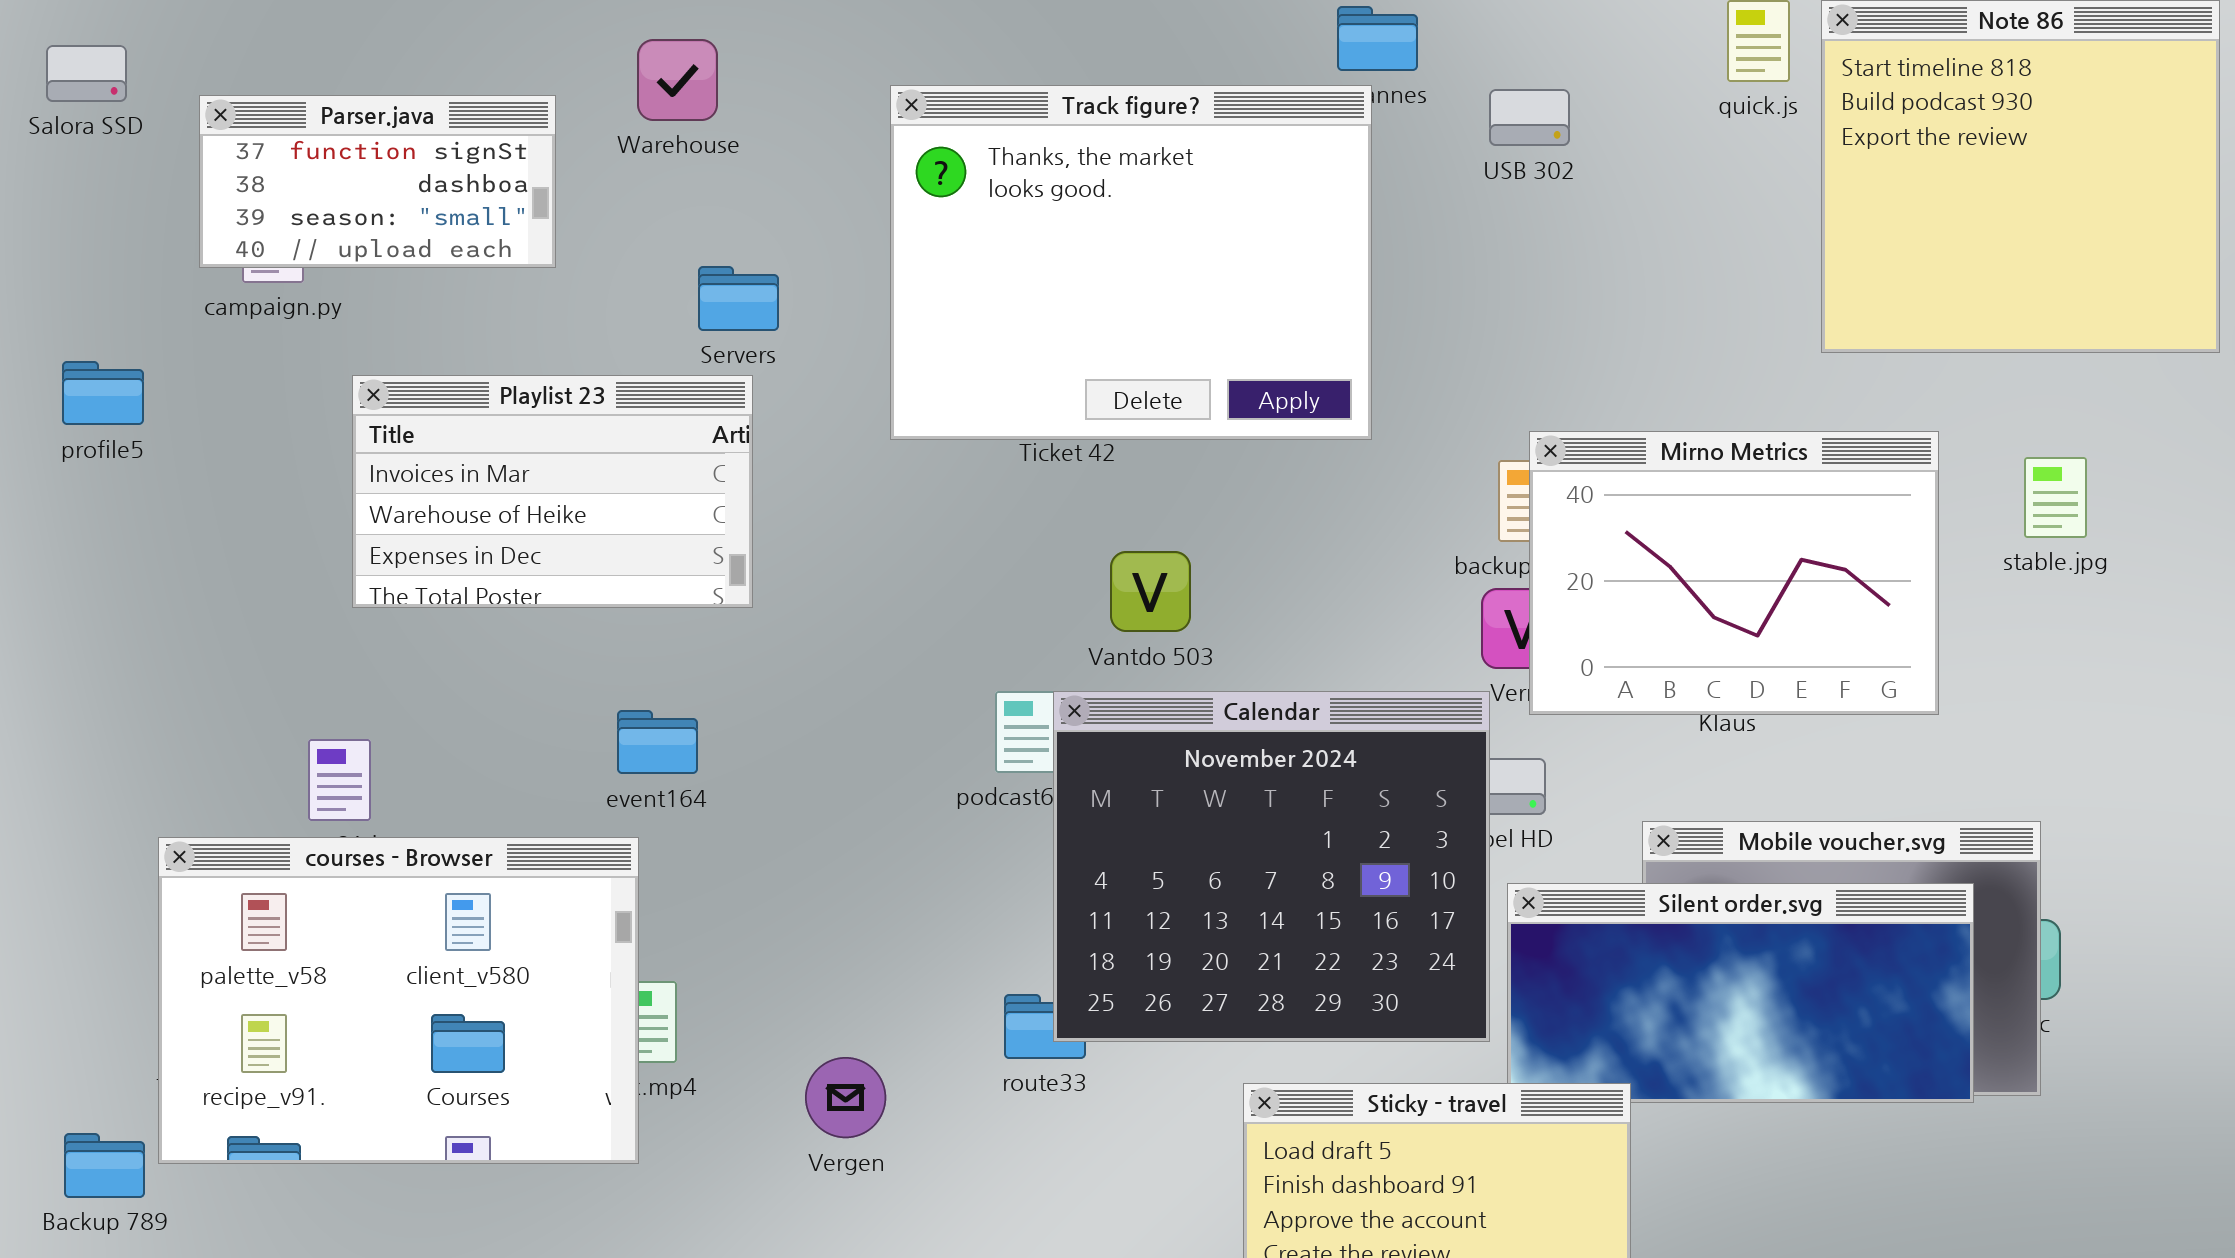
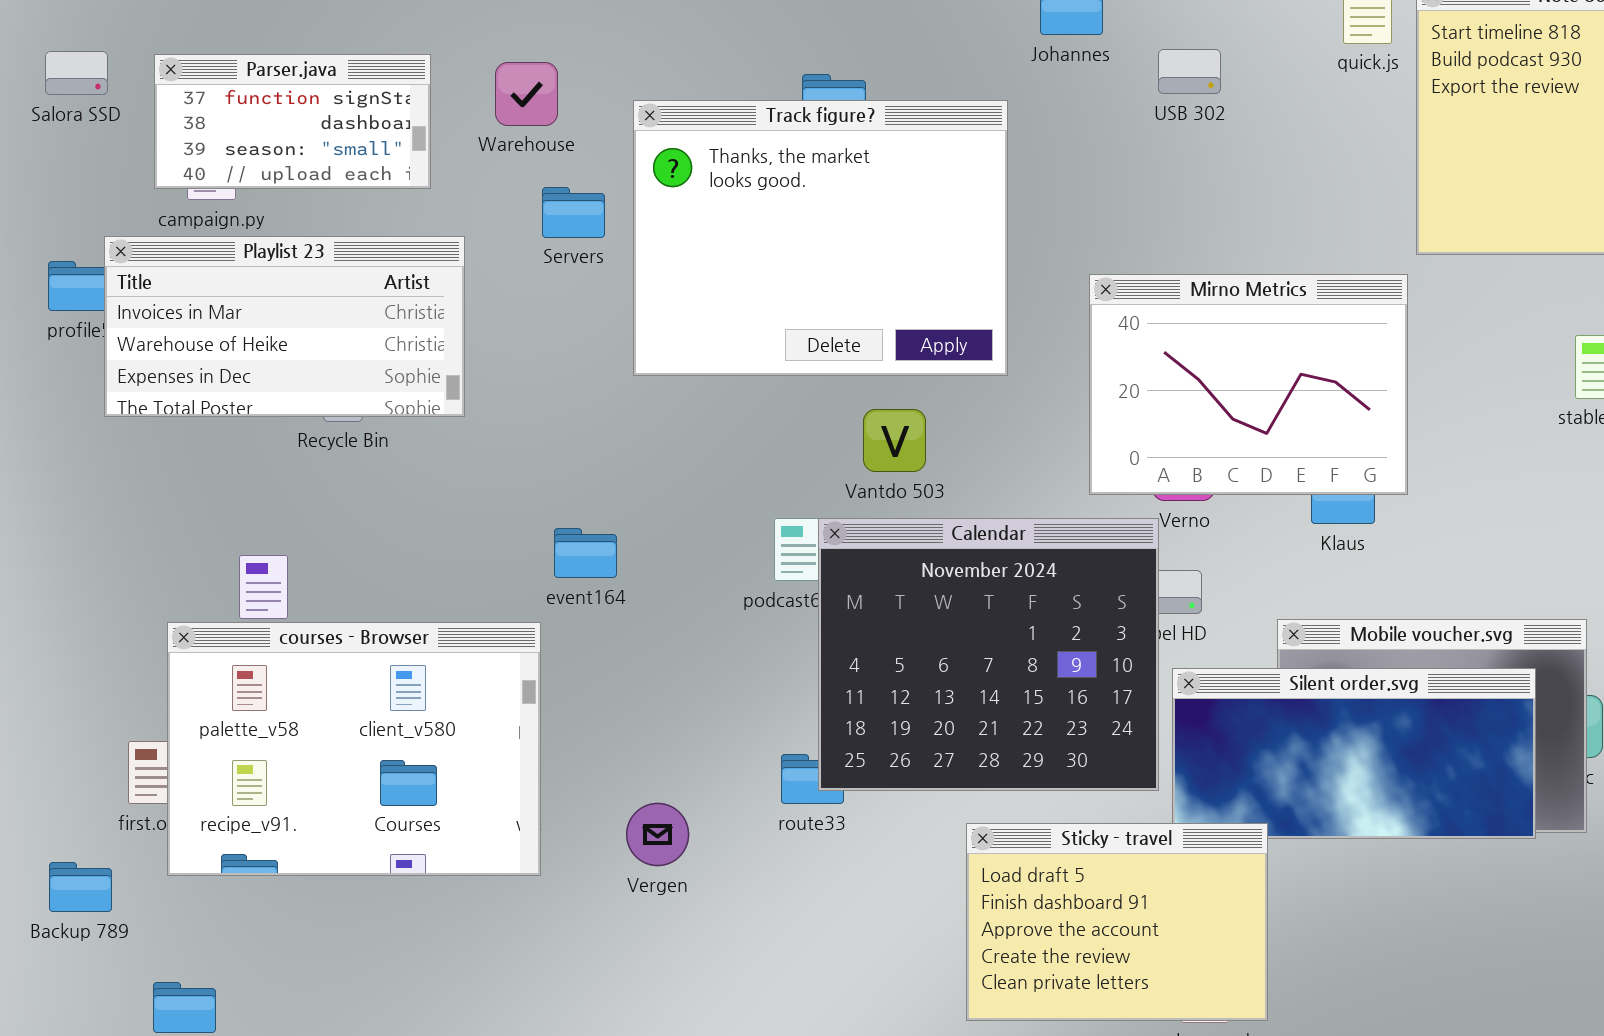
Warehouse: [637,39,718,121] -> [495,62,558,126], moved
Salora SSD: [46,45,127,102] -> [45,51,108,95], moved
Track figure?: [890,85,1372,440] -> [633,100,1008,376], moved
Playlist 23: [352,375,753,608] -> [104,236,465,417], moved, resized
Mirno Metrics: [1529,431,1939,715] -> [1089,274,1408,495], moved
event164: [617,710,698,774] -> [554,528,617,578], moved
courses - Browser: [158,837,639,1164] -> [167,622,541,876], moved

